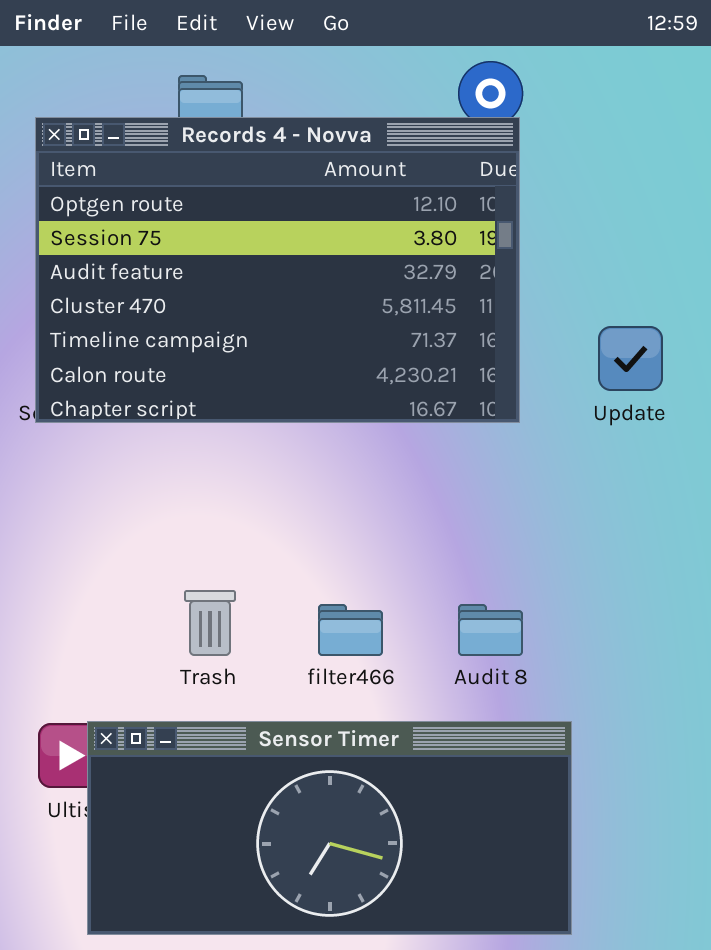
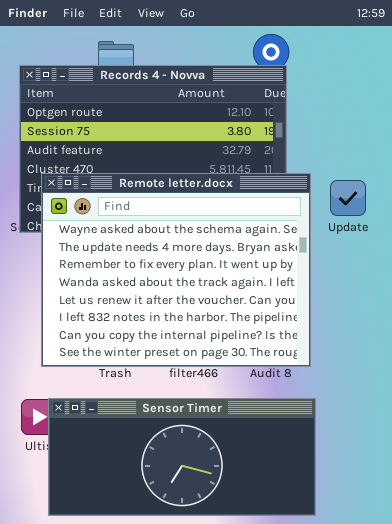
Remote letter.docx: none -> [41,173,311,367], opened

